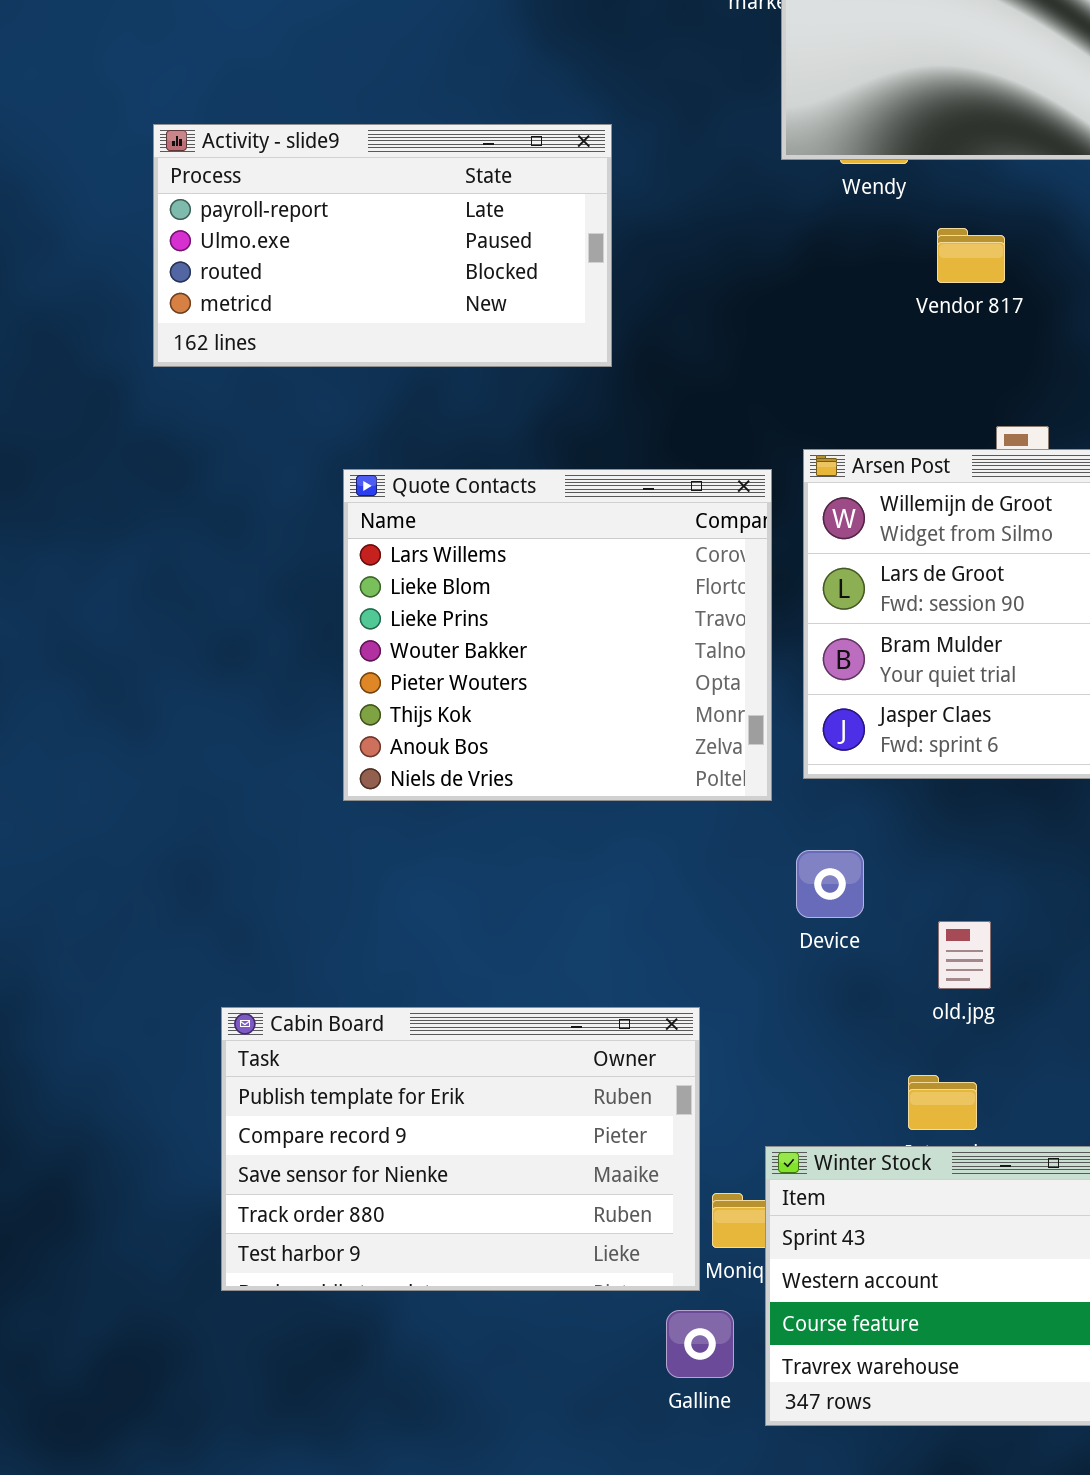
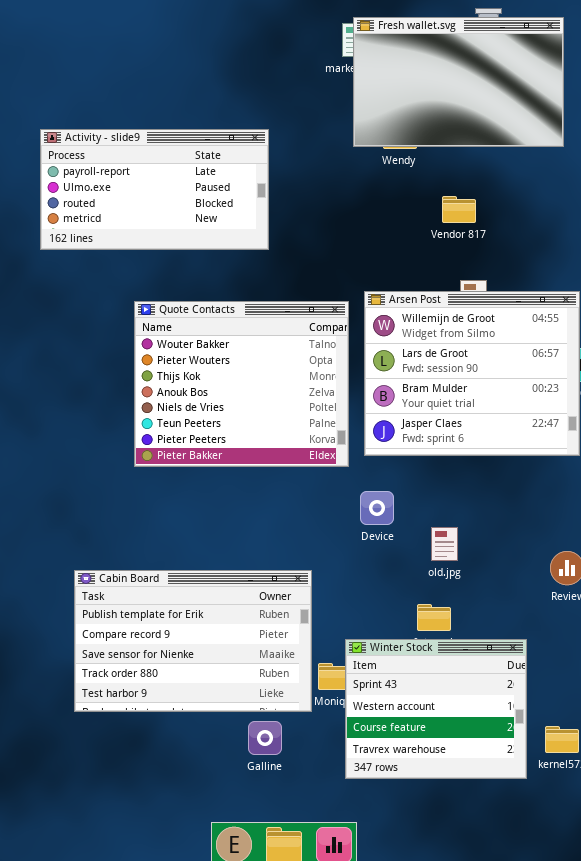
Vendor 817: [937,228,1005,283] -> [442,196,476,223], moved
Quote Contacts: [343,469,772,801] -> [134,301,349,467], scrolled down 3 rows
Galline: [666,1310,734,1378] -> [248,721,282,755], moved

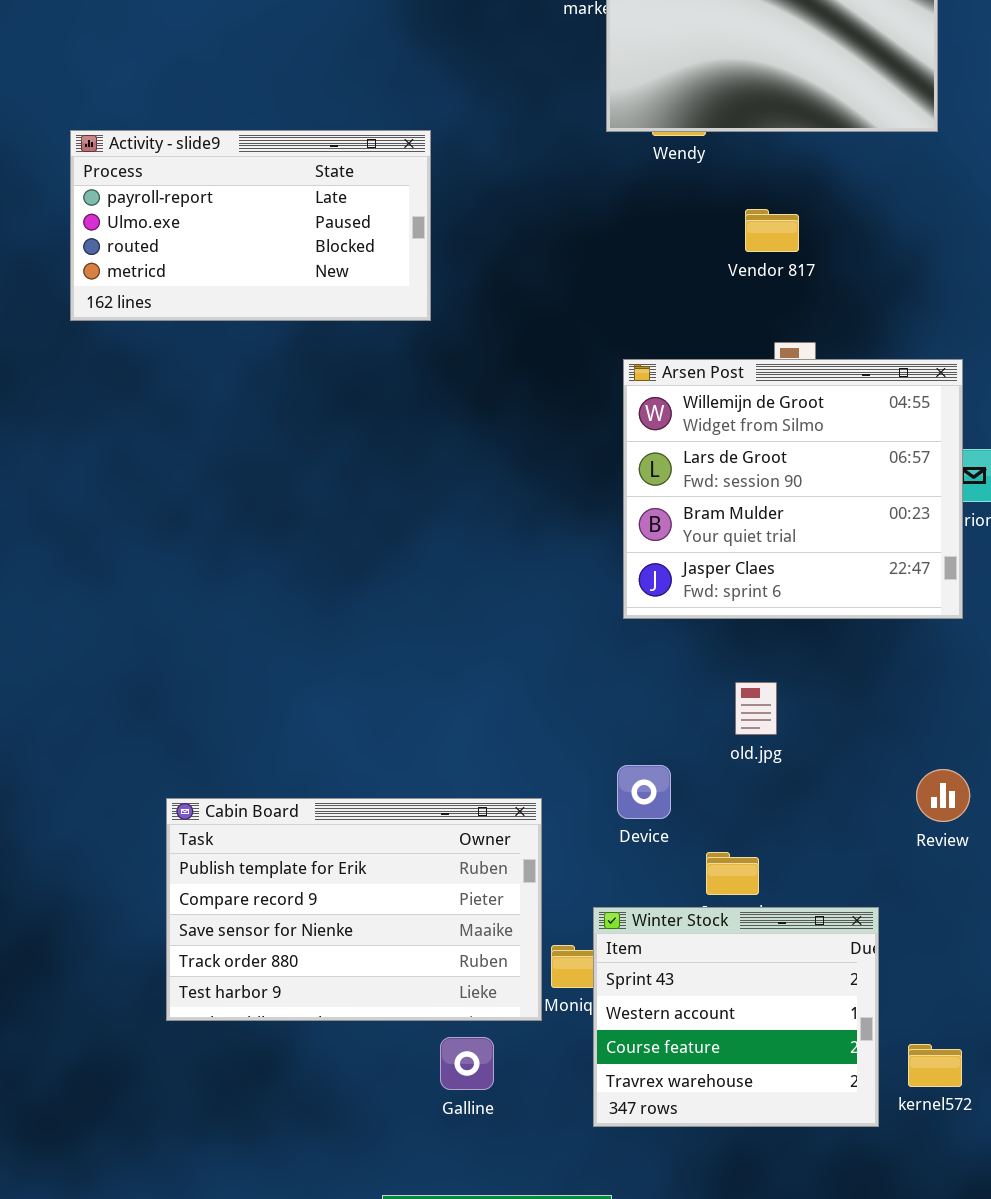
Activity - slide9: [40,129,269,250] -> [70,130,431,321], moved
Quote Contacts: [134,301,349,467] -> none, closed
Device: [360,491,394,525] -> [617,765,671,819], moved
old.jpg: [431,527,458,561] -> [735,682,777,735], moved

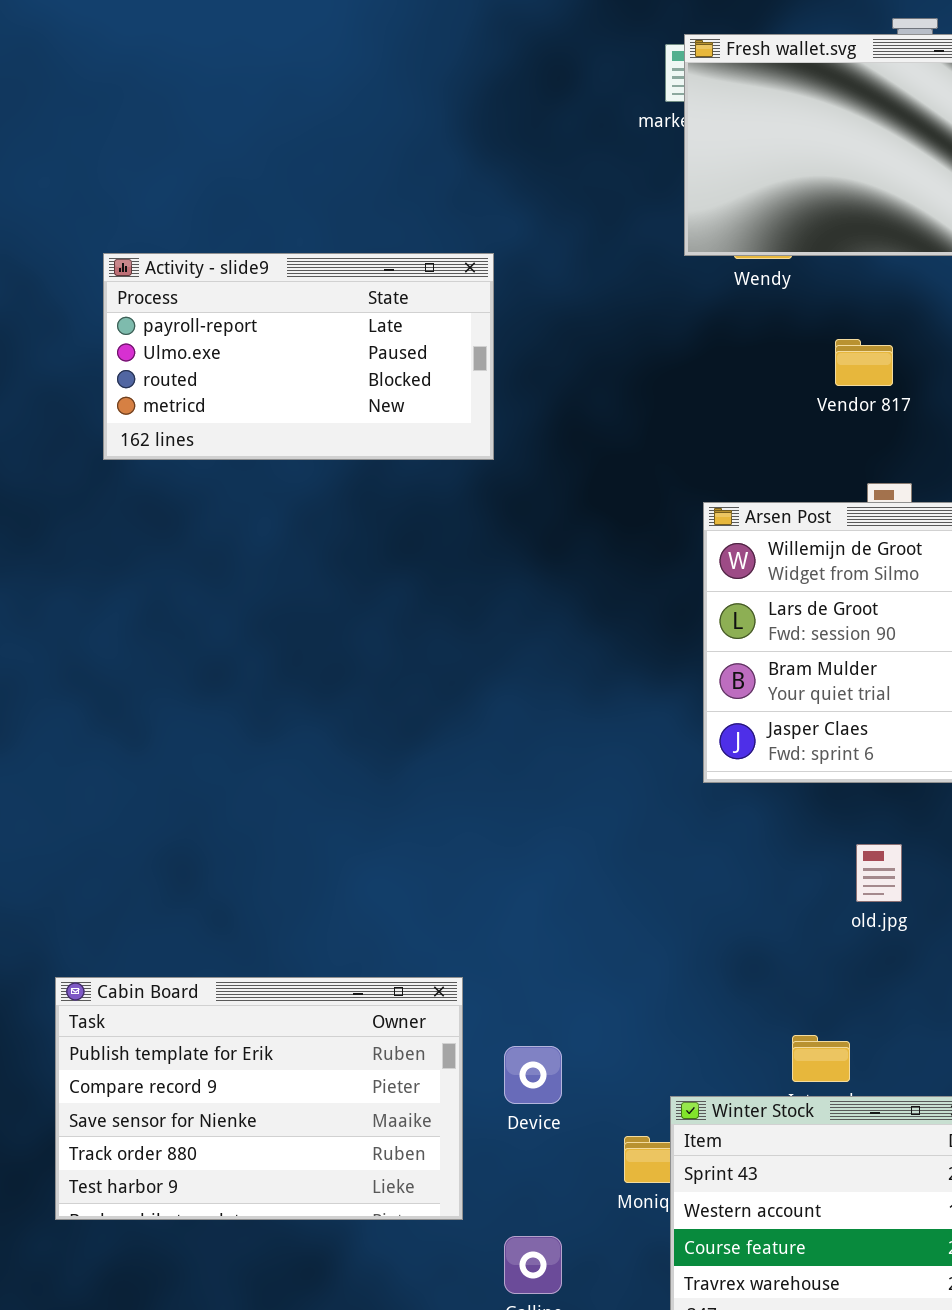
old.jpg: [735,682,777,735] -> [856,844,902,902], moved
Device: [617,765,671,819] -> [504,1046,562,1104], moved
Cabin Board: [166,798,542,1021] -> [55,977,463,1220], moved

